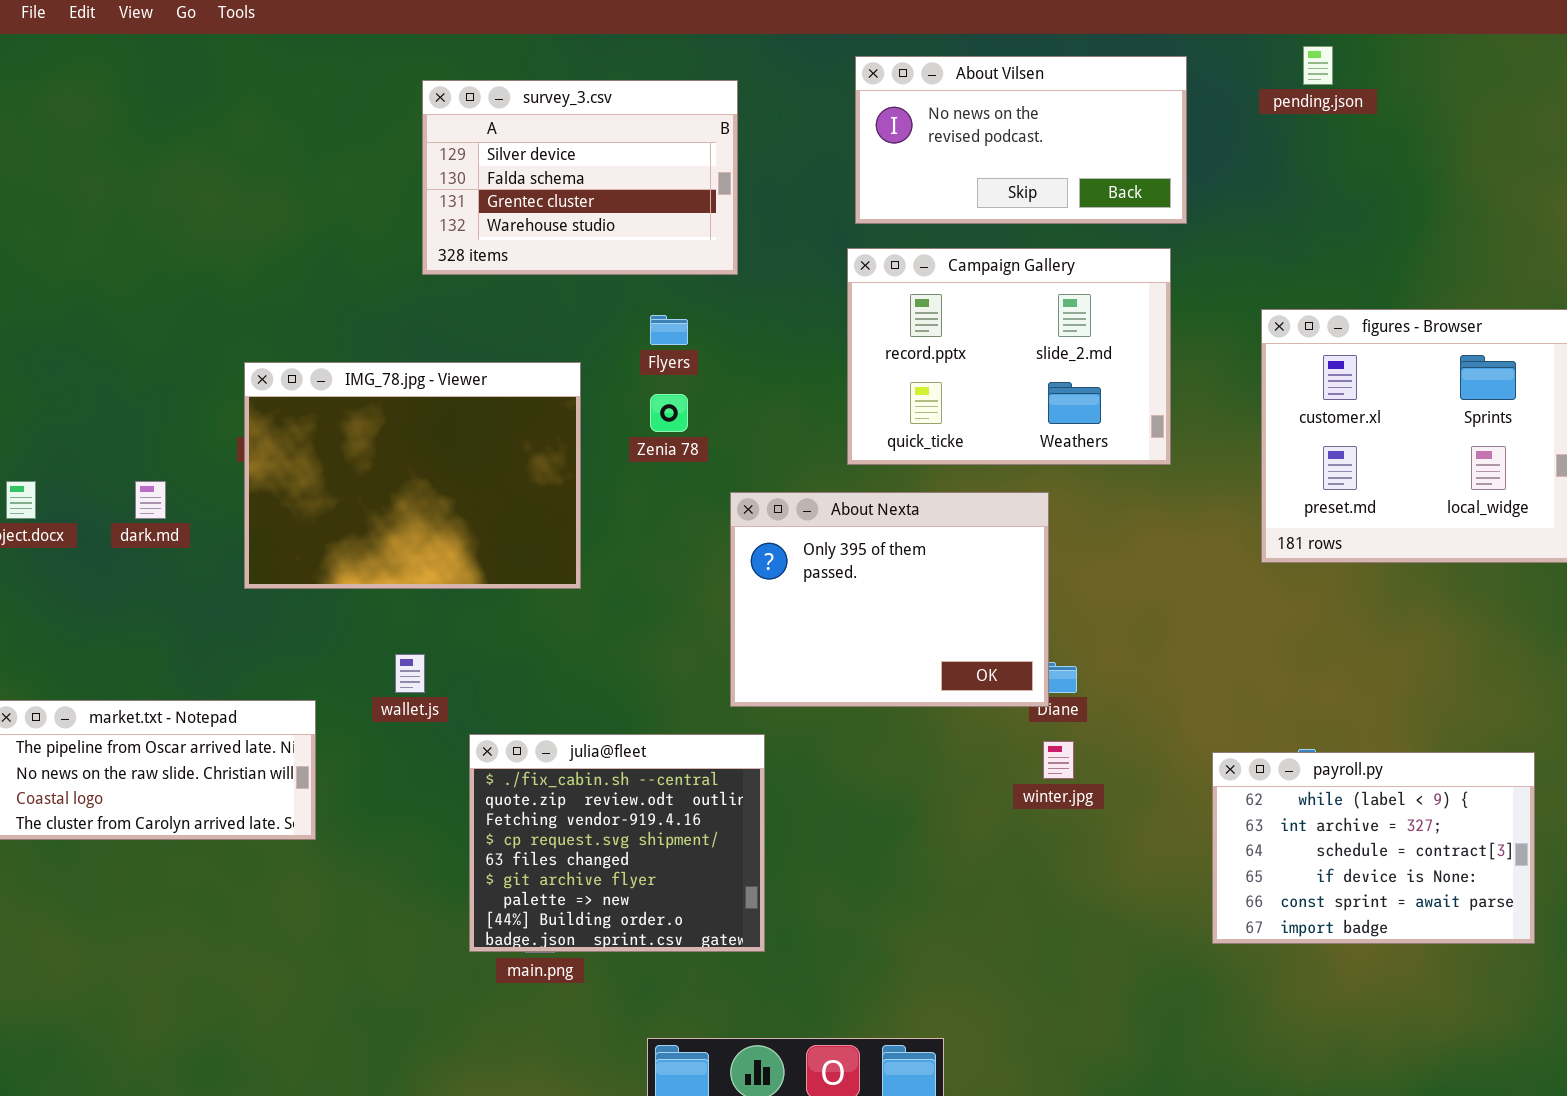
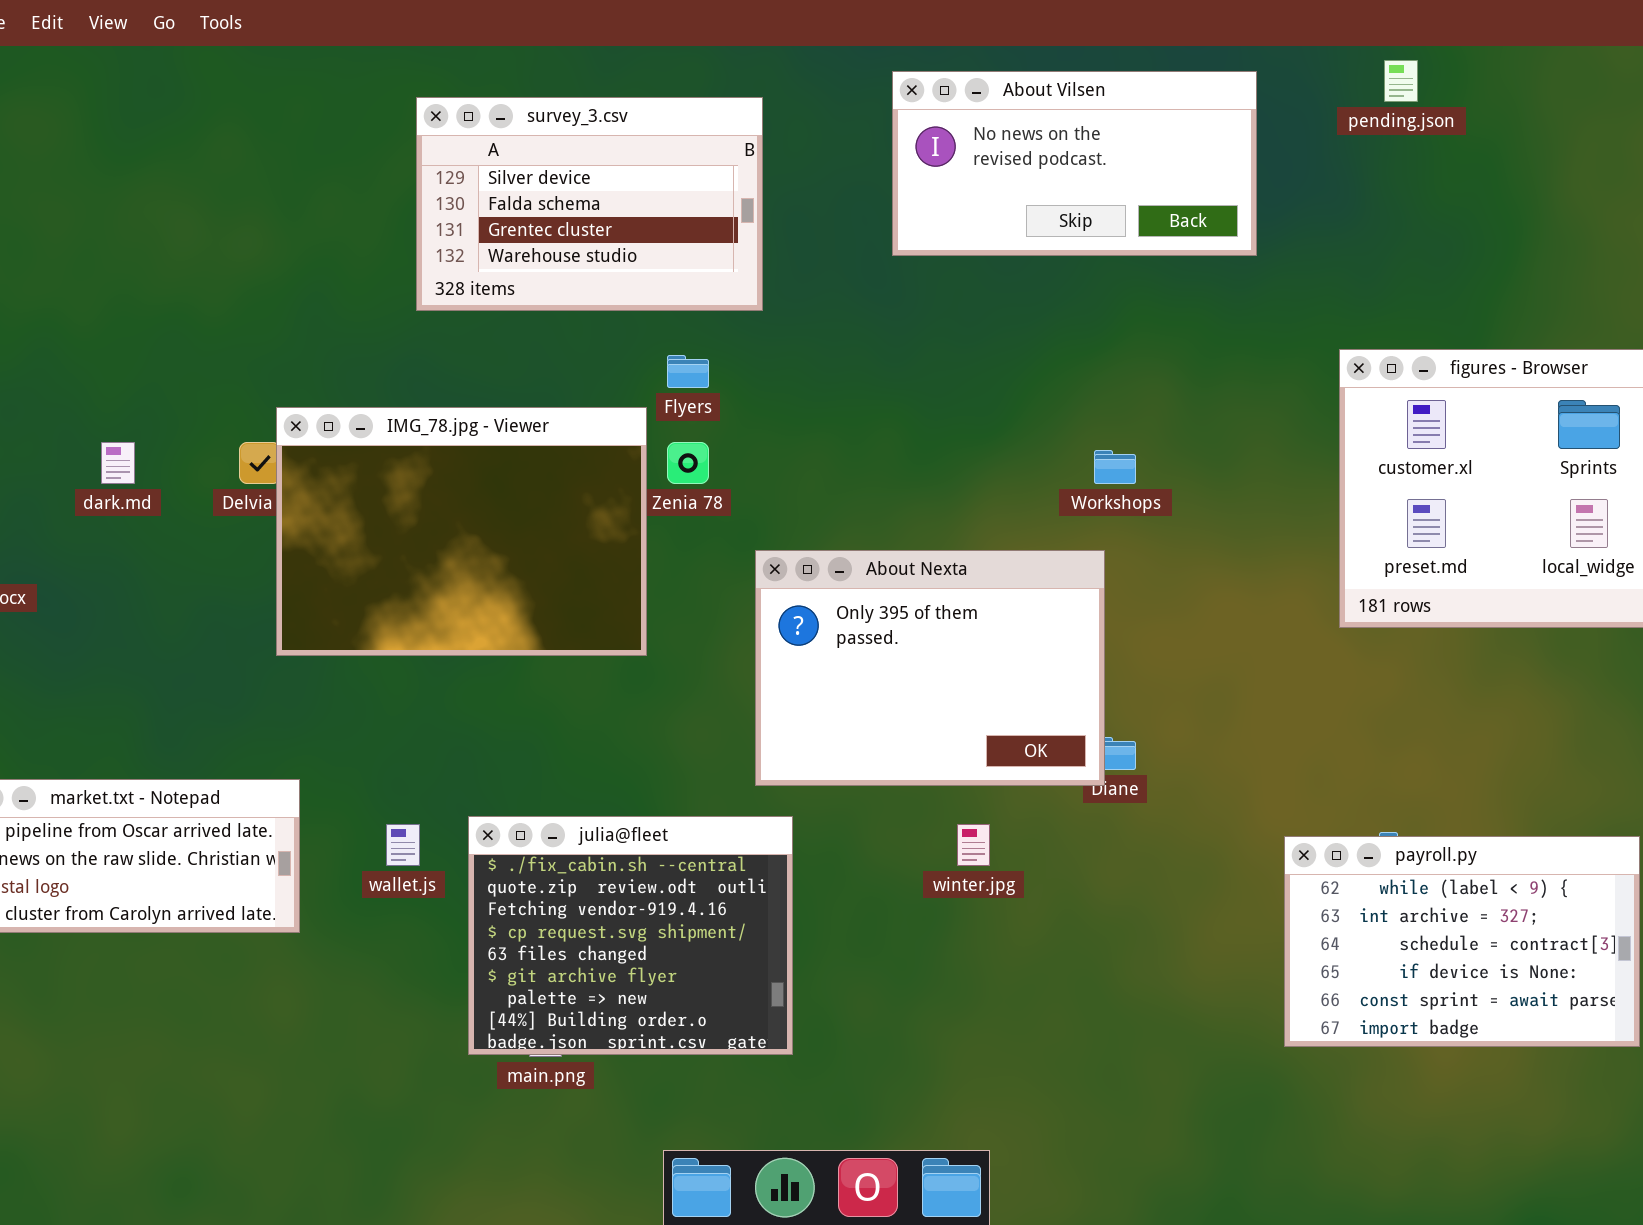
Campaign Gallery: [847,248,1171,465] -> none, closed
IMG_78.jpg - Viewer: [244,362,581,589] -> [276,407,647,656], moved
dark.md: [135,481,166,519] -> [101,442,135,484], moved
wallet.js: [395,654,425,693] -> [386,824,420,866], moved
winter.jpg: [1043,741,1074,779] -> [957,824,990,866], moved

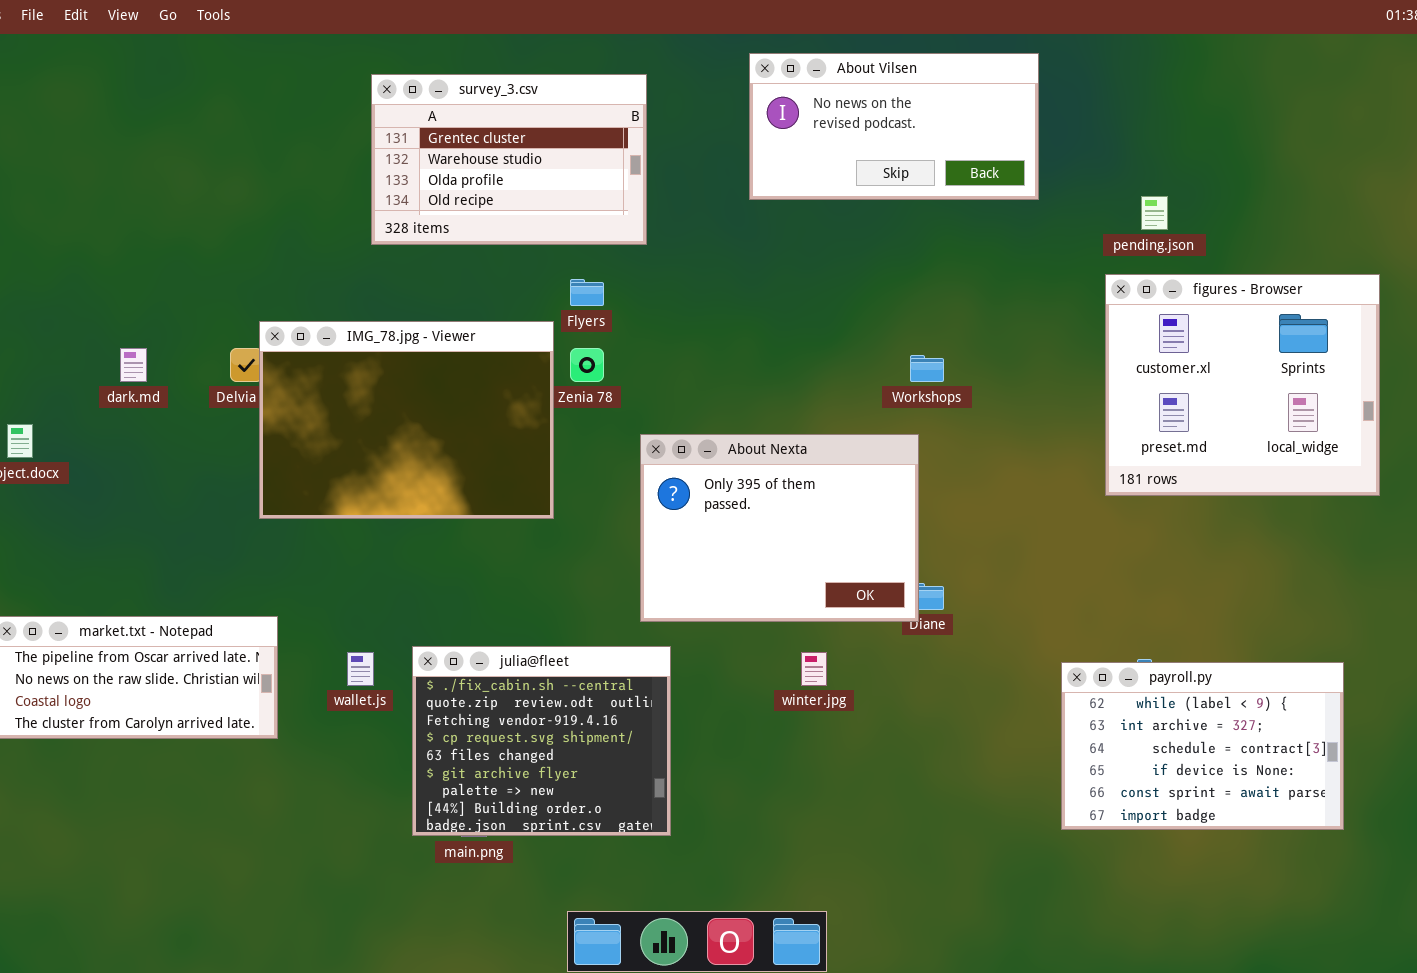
pending.json: [1384,60,1418,102] -> [1141,196,1168,230], moved
survey_3.csv: [416,97,763,311] -> [371,74,647,245], scrolled down 2 rows

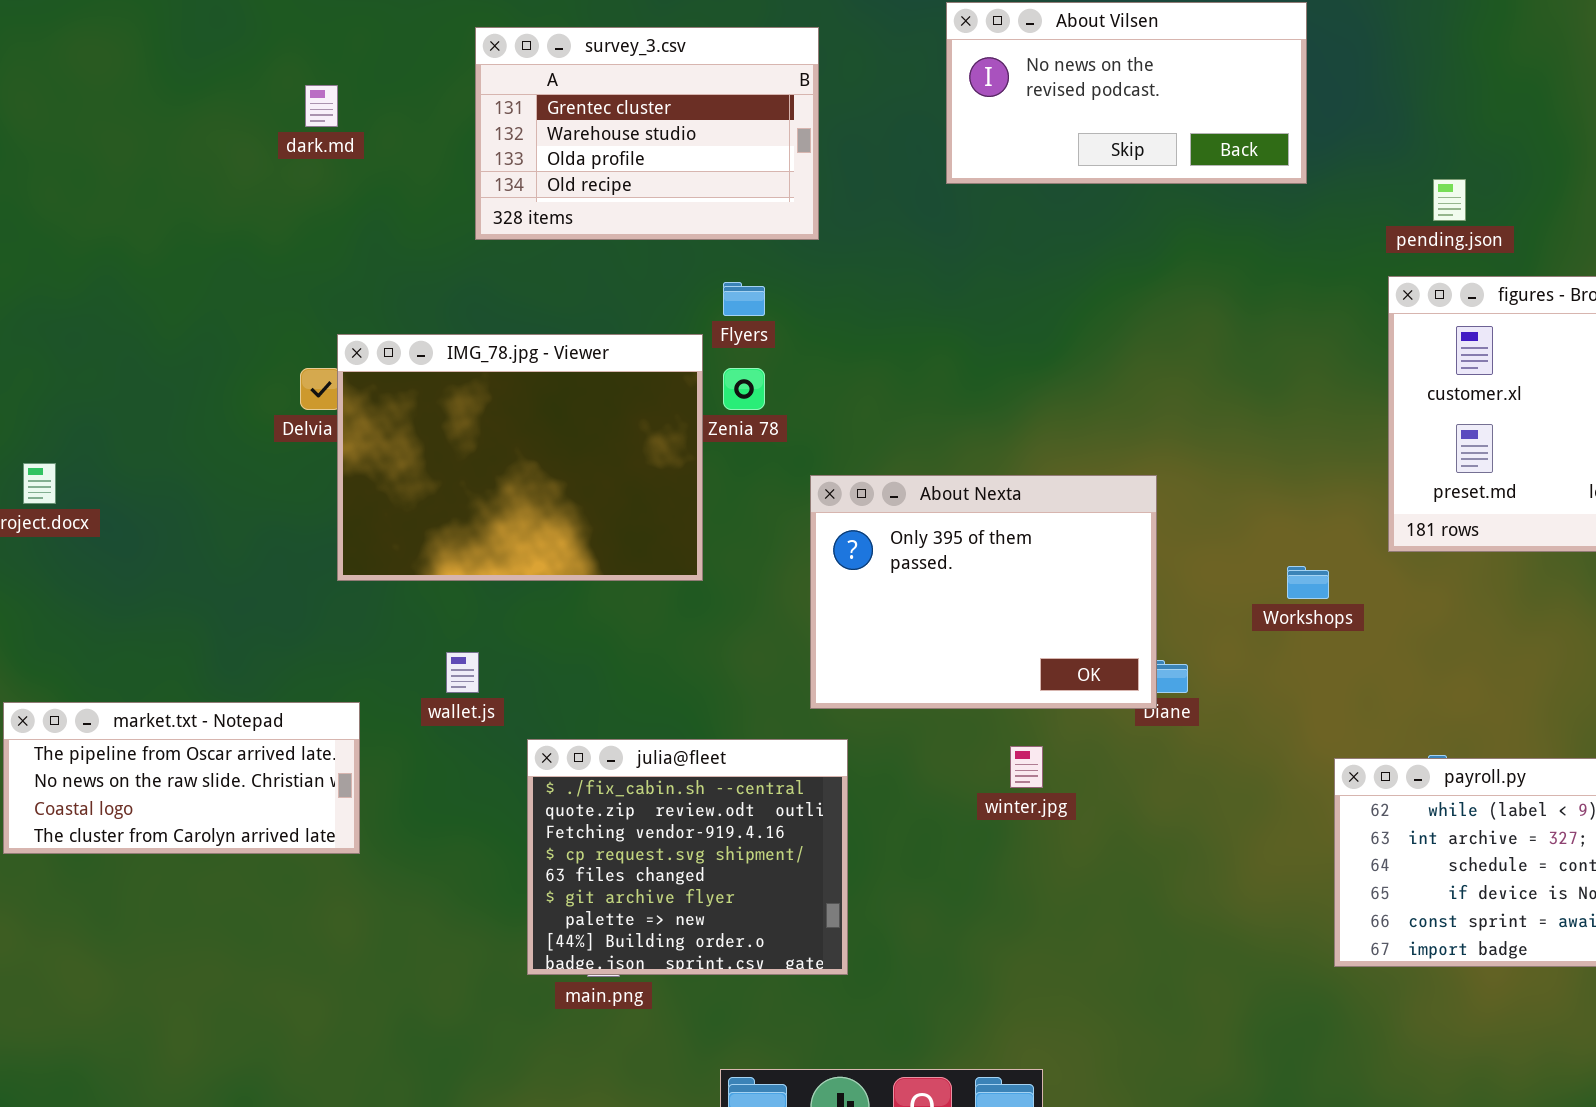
dark.md: [120,348,147,382] -> [305,85,338,127], moved
Workshops: [910,355,944,382] -> [1287,566,1329,599], moved
wallet.js: [347,652,374,686] -> [446,652,479,693], moved

